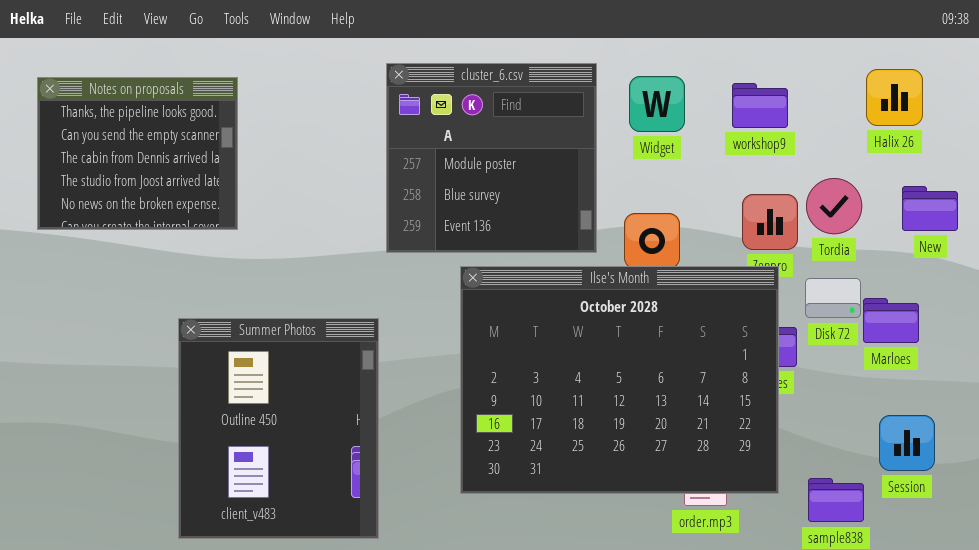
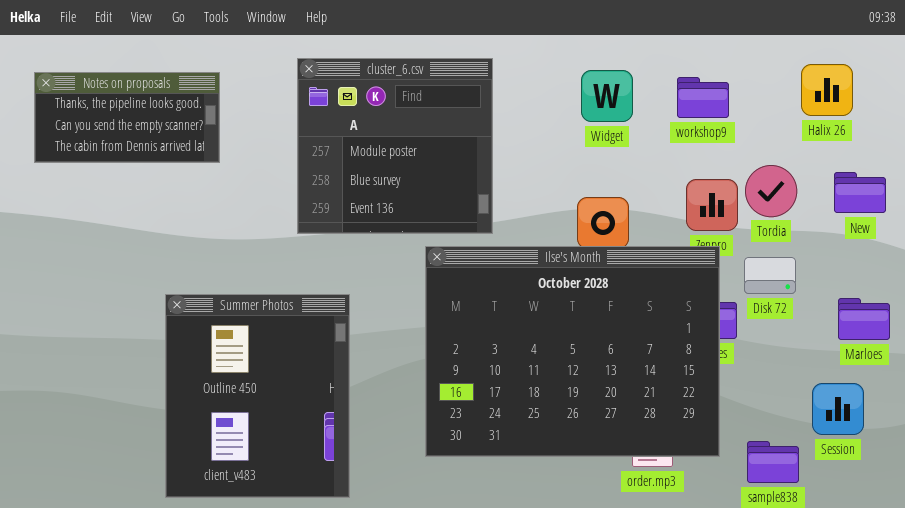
cluster_6.csv: [386,63,597,253] -> [297,58,493,234], moved
Notes on proposals: [37,77,238,230] -> [34,72,220,163], resized
Marloes: [863,298,919,343] -> [838,298,890,340], moved

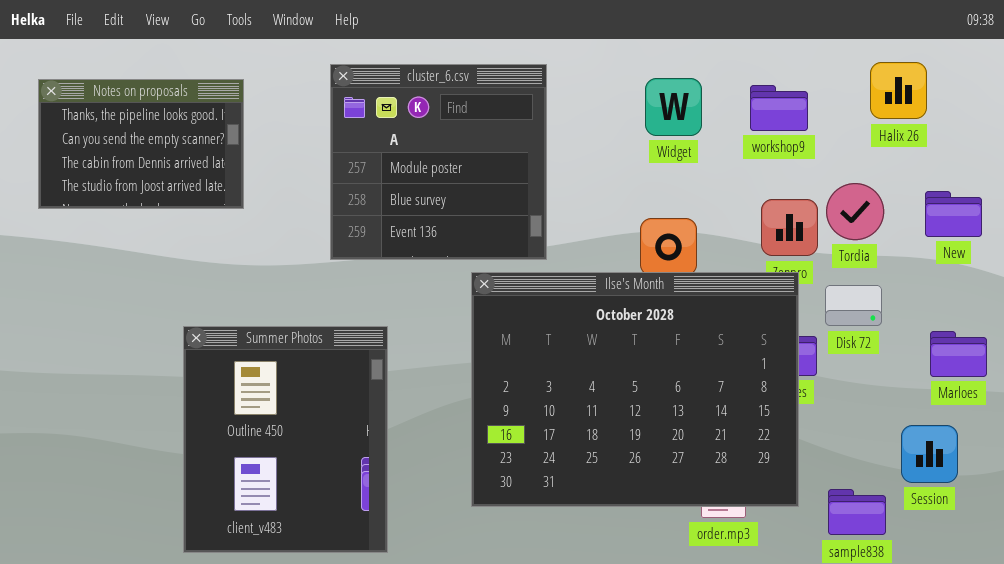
Halix 26: [801,64,853,116] -> [870,62,927,119], moved
Notes on proposals: [34,72,220,163] -> [38,79,244,209], resized

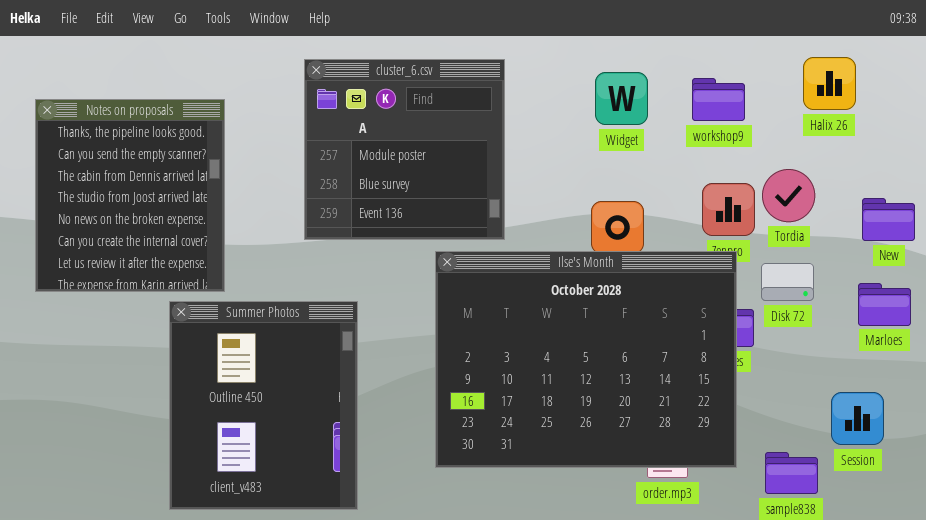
Notes on proposals: [38,79,244,209] -> [35,99,225,292], moved, resized
New: [925,191,982,237] -> [862,198,915,241], moved
Marloes: [930,331,987,377] -> [858,283,911,326], moved

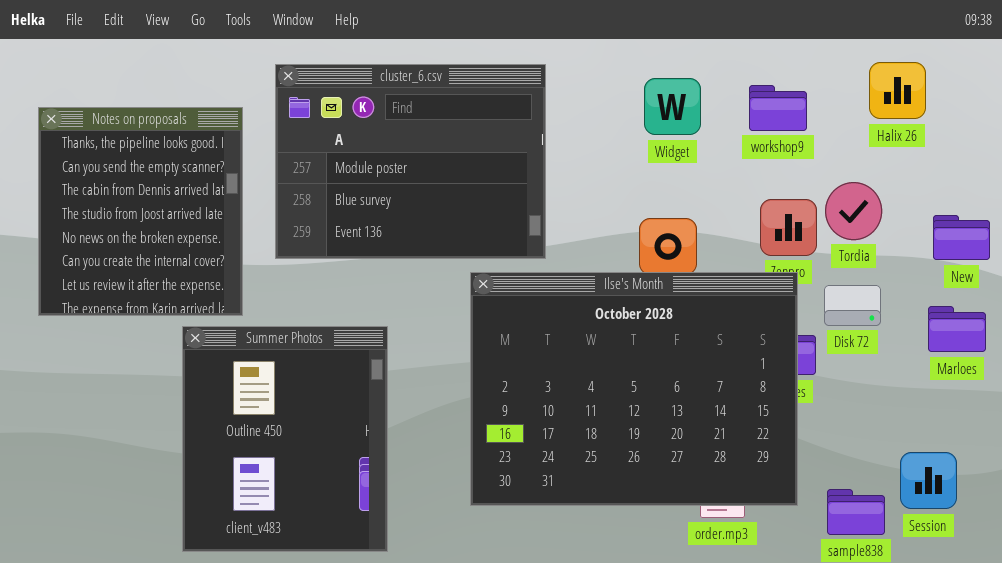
cluster_6.csv: [304,59,505,240] -> [275,64,546,259], resized
Session: [831,392,884,445] -> [900,452,957,509], moved

